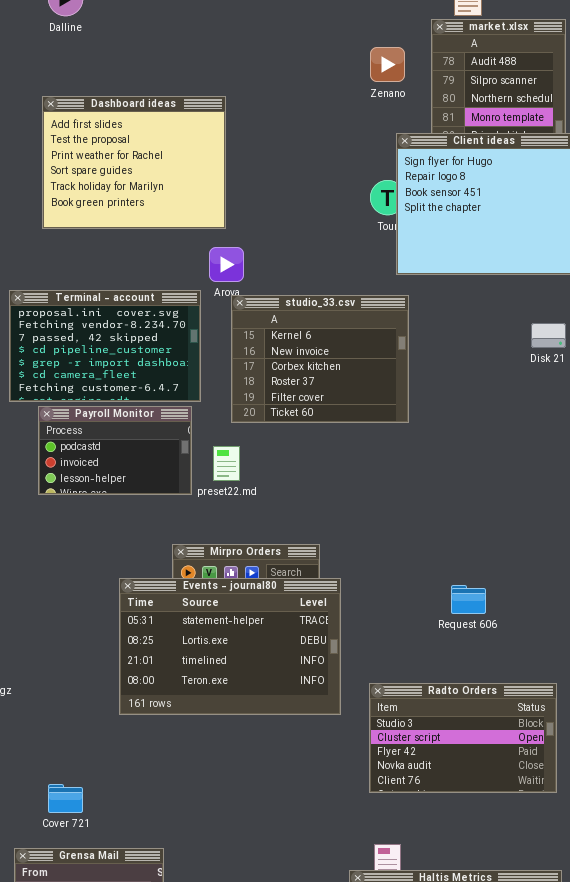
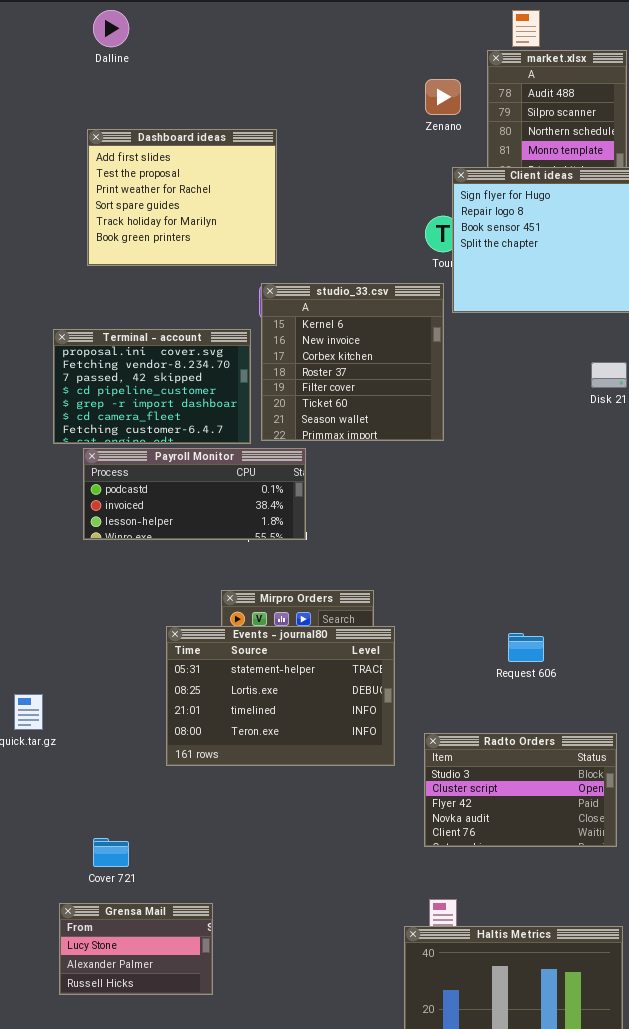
studio_33.csv: [231,295,409,423] -> [261,283,444,441], moved, resized
Payroll Monitor: [38,406,192,495] -> [83,448,306,540], resized

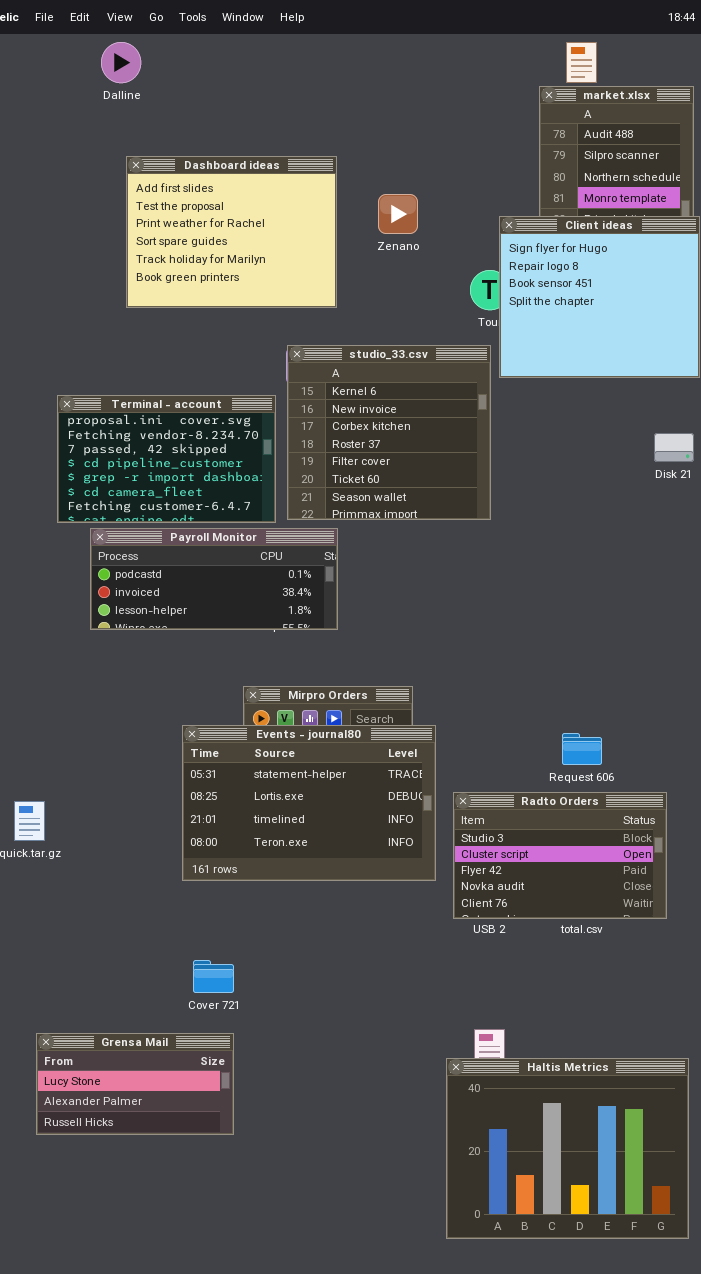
Zenano: [425,79,461,115] -> [378,194,418,234], moved
Dashboard ideas: [87,129,277,266] -> [126,156,337,308], moved
Radto Orders: [424,733,617,847] -> [453,792,667,919], moved
Cover 721: [93,838,129,867] -> [193,960,234,993], moved
Grensa Mail: [59,903,213,995] -> [36,1033,234,1135], resized

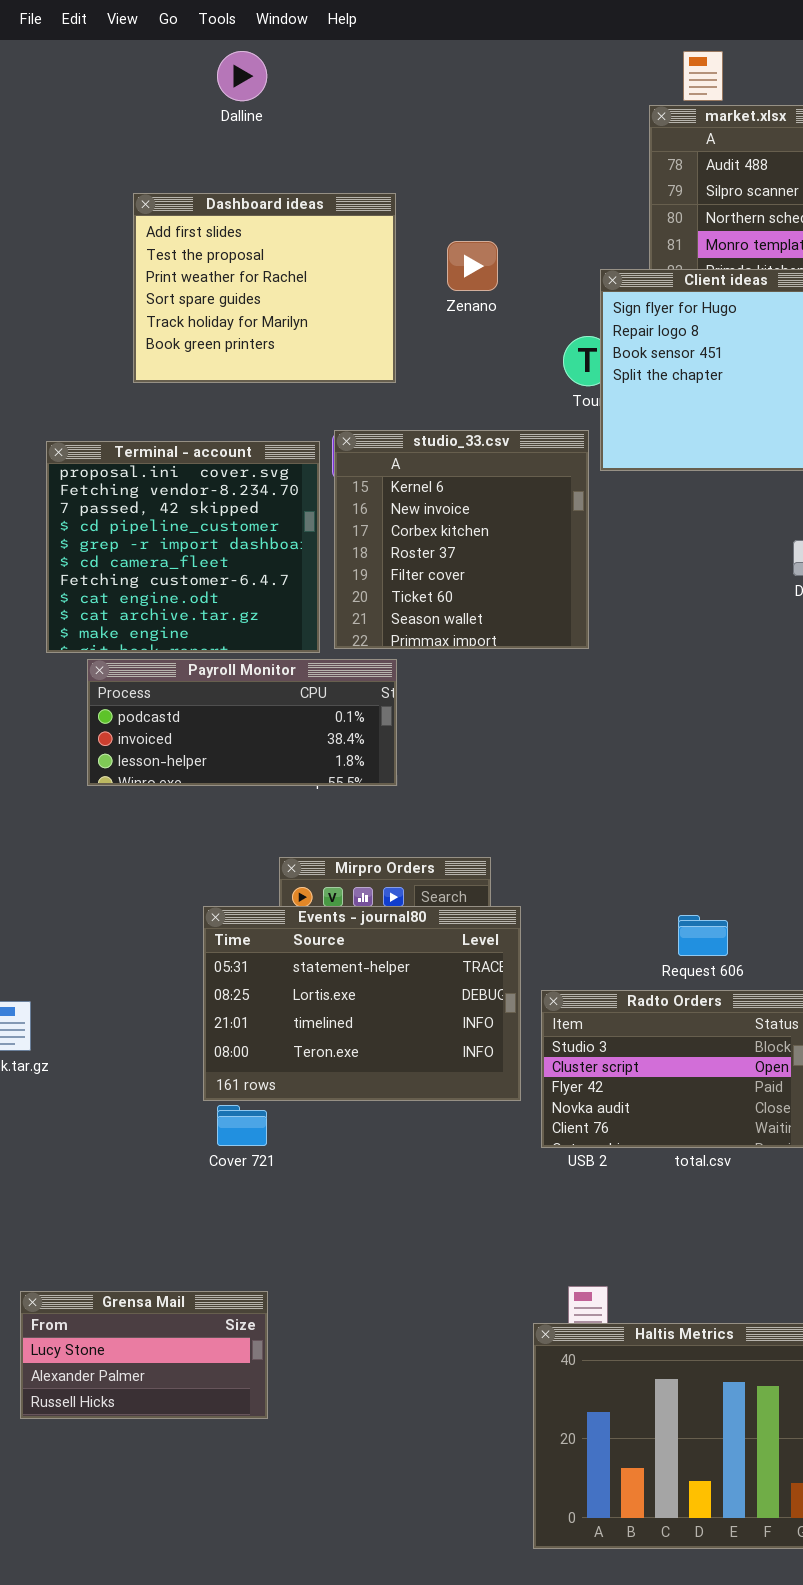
Dalline: [101,42,141,83] -> [217,51,267,101], moved
Terminal - account: [57,395,276,523] -> [46,441,320,653], resized
Cover 721: [193,960,234,993] -> [217,1105,267,1146], moved

